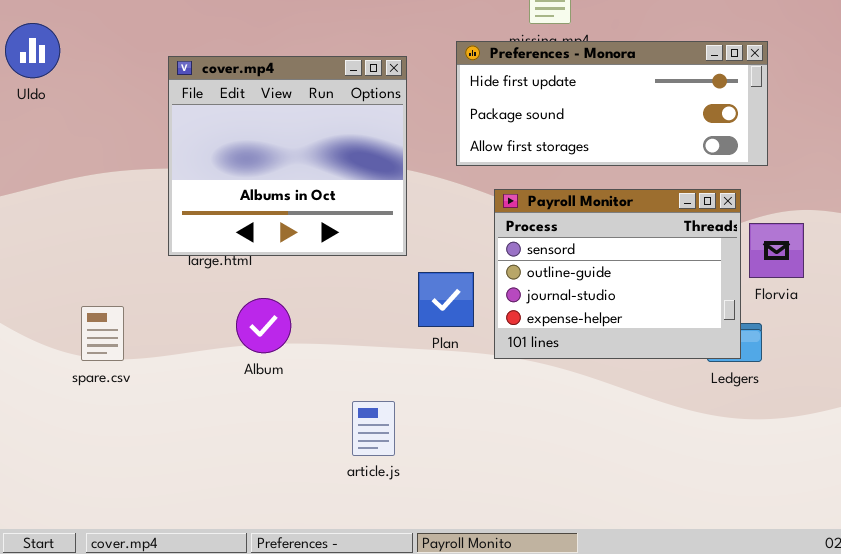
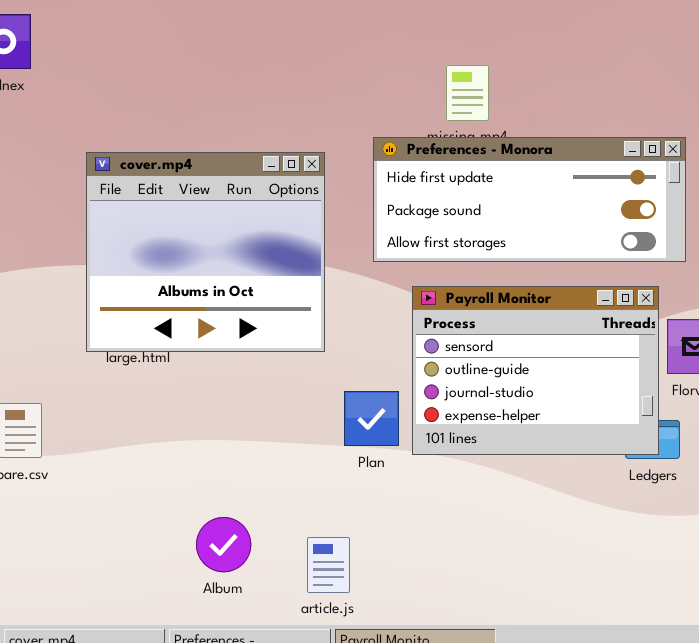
Plan: [418,272,474,327] -> [344,391,399,446], moved
Album: [236,298,291,353] -> [196,517,251,572], moved
article.js: [352,401,395,456] -> [307,537,350,593], moved

